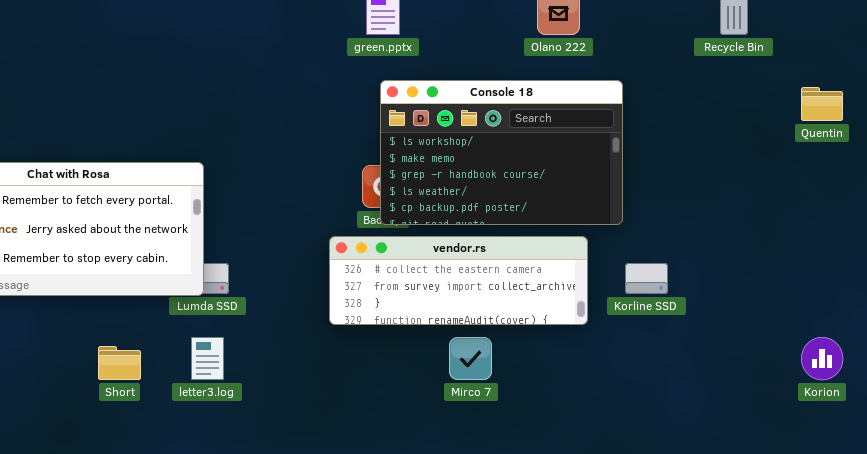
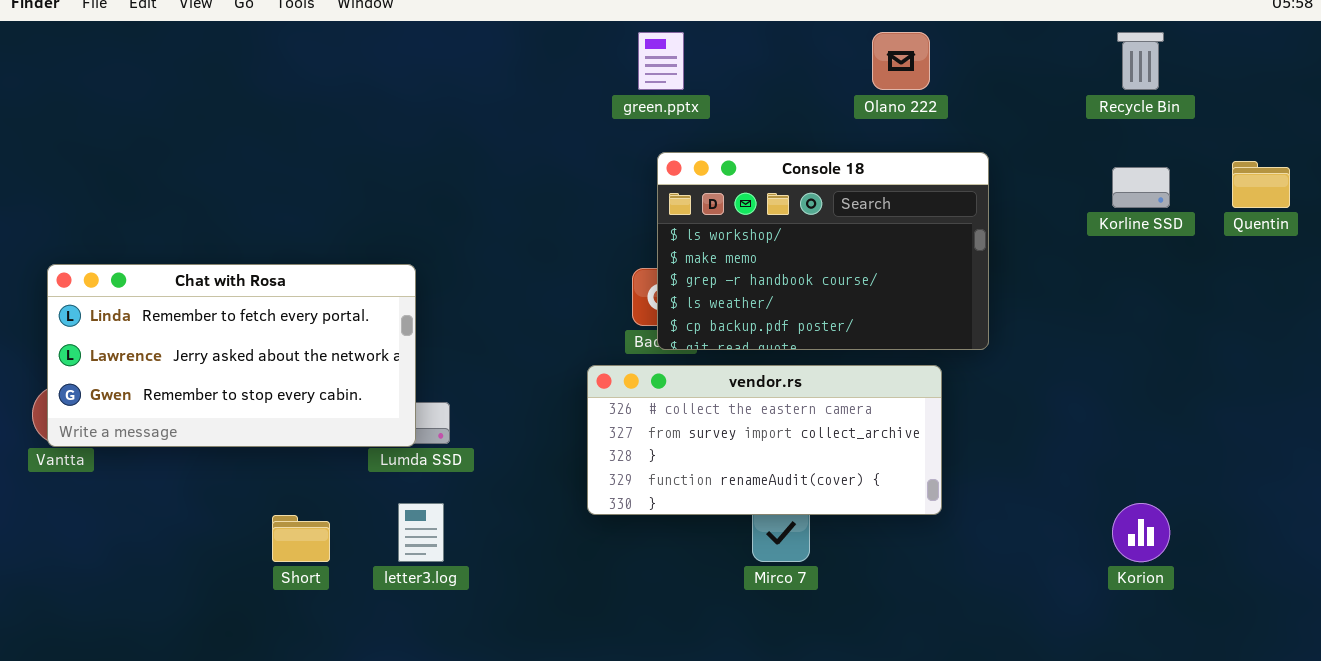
vendor.rs: [329,236,588,325] -> [587,365,942,515], resized
Korline SSD: [625,263,668,294] -> [1112,167,1170,208], moved
Korion: [801,337,843,380] -> [1112,503,1170,562], moved

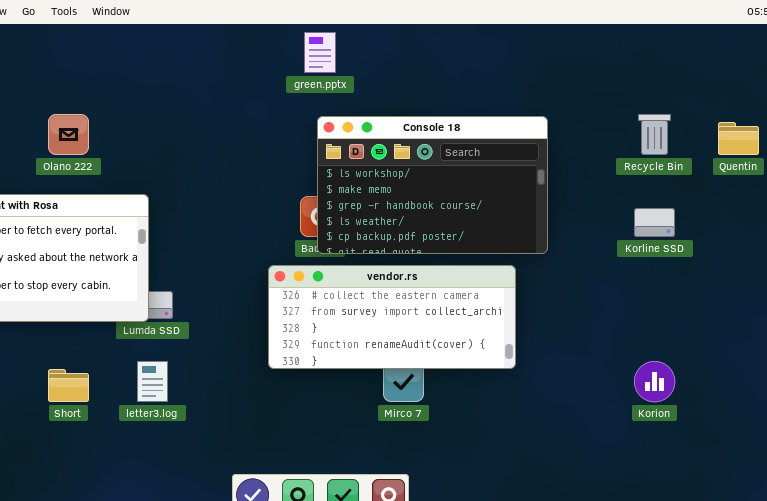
Olano 222: [872,32,930,90] -> [48,114,89,155], moved
Recycle Bin: [1117,32,1164,90] -> [638,114,671,155], moved
Korline SSD: [1112,167,1170,208] -> [634,208,675,237], moved

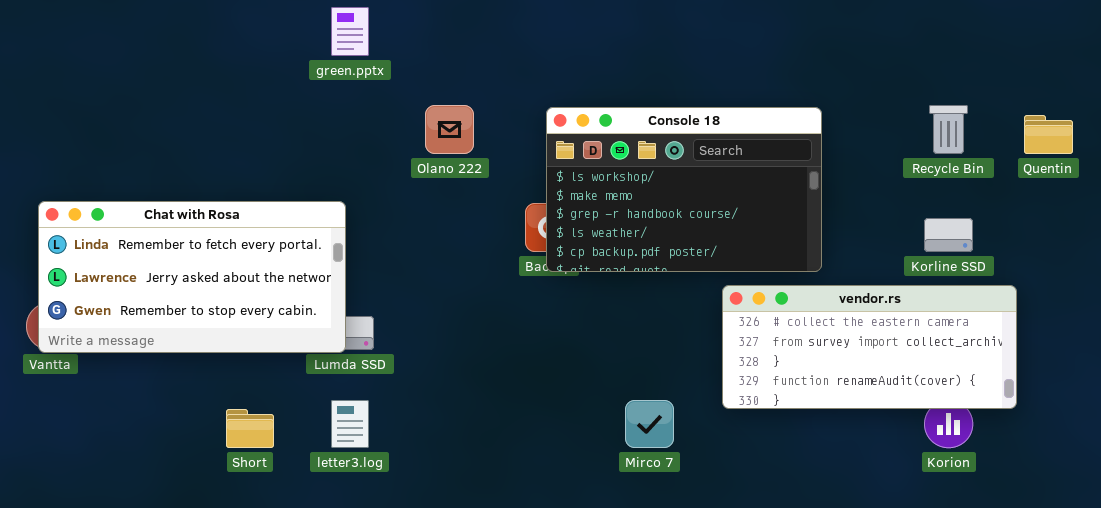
green.pptx: [304,32,336,73] -> [331,7,369,56], moved
Olano 222: [48,114,89,155] -> [425,105,474,154], moved
vendor.rs: [268,265,516,369] -> [722,285,1017,409], moved

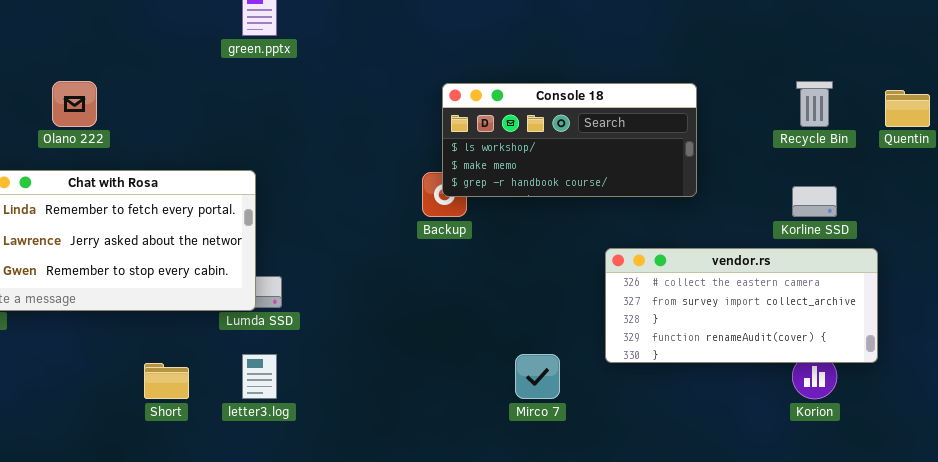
Olano 222: [425,105,474,154] -> [52,81,97,127], moved
Console 18: [546,107,822,272] -> [442,83,697,197], resized

